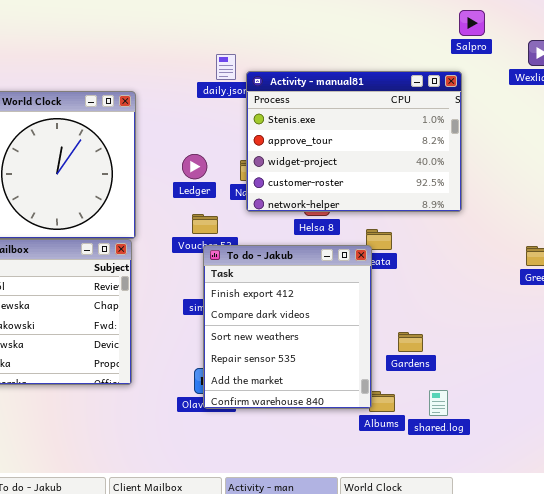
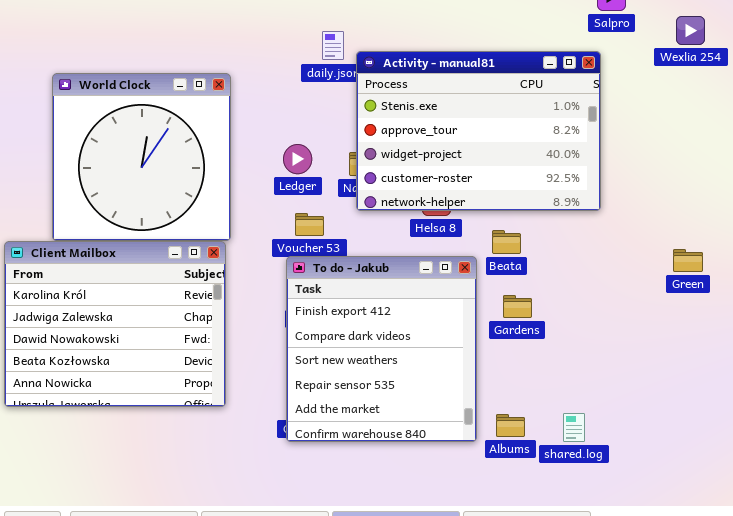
To do - Jakub: [203,245,372,409] -> [286,256,477,442], moved
Gardens: [398,332,423,352] -> [503,295,532,318], moved

